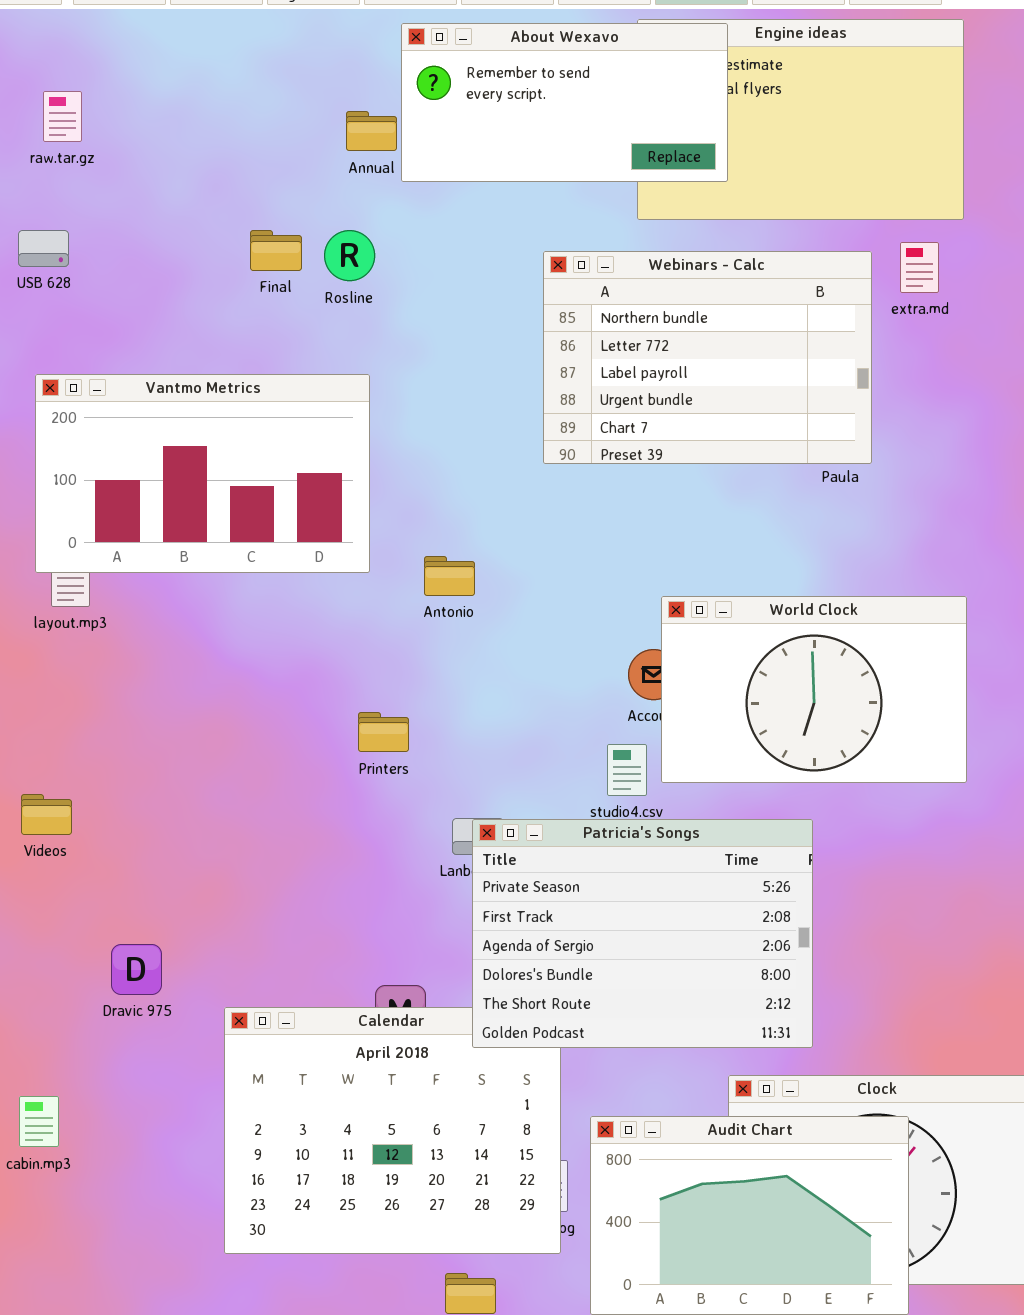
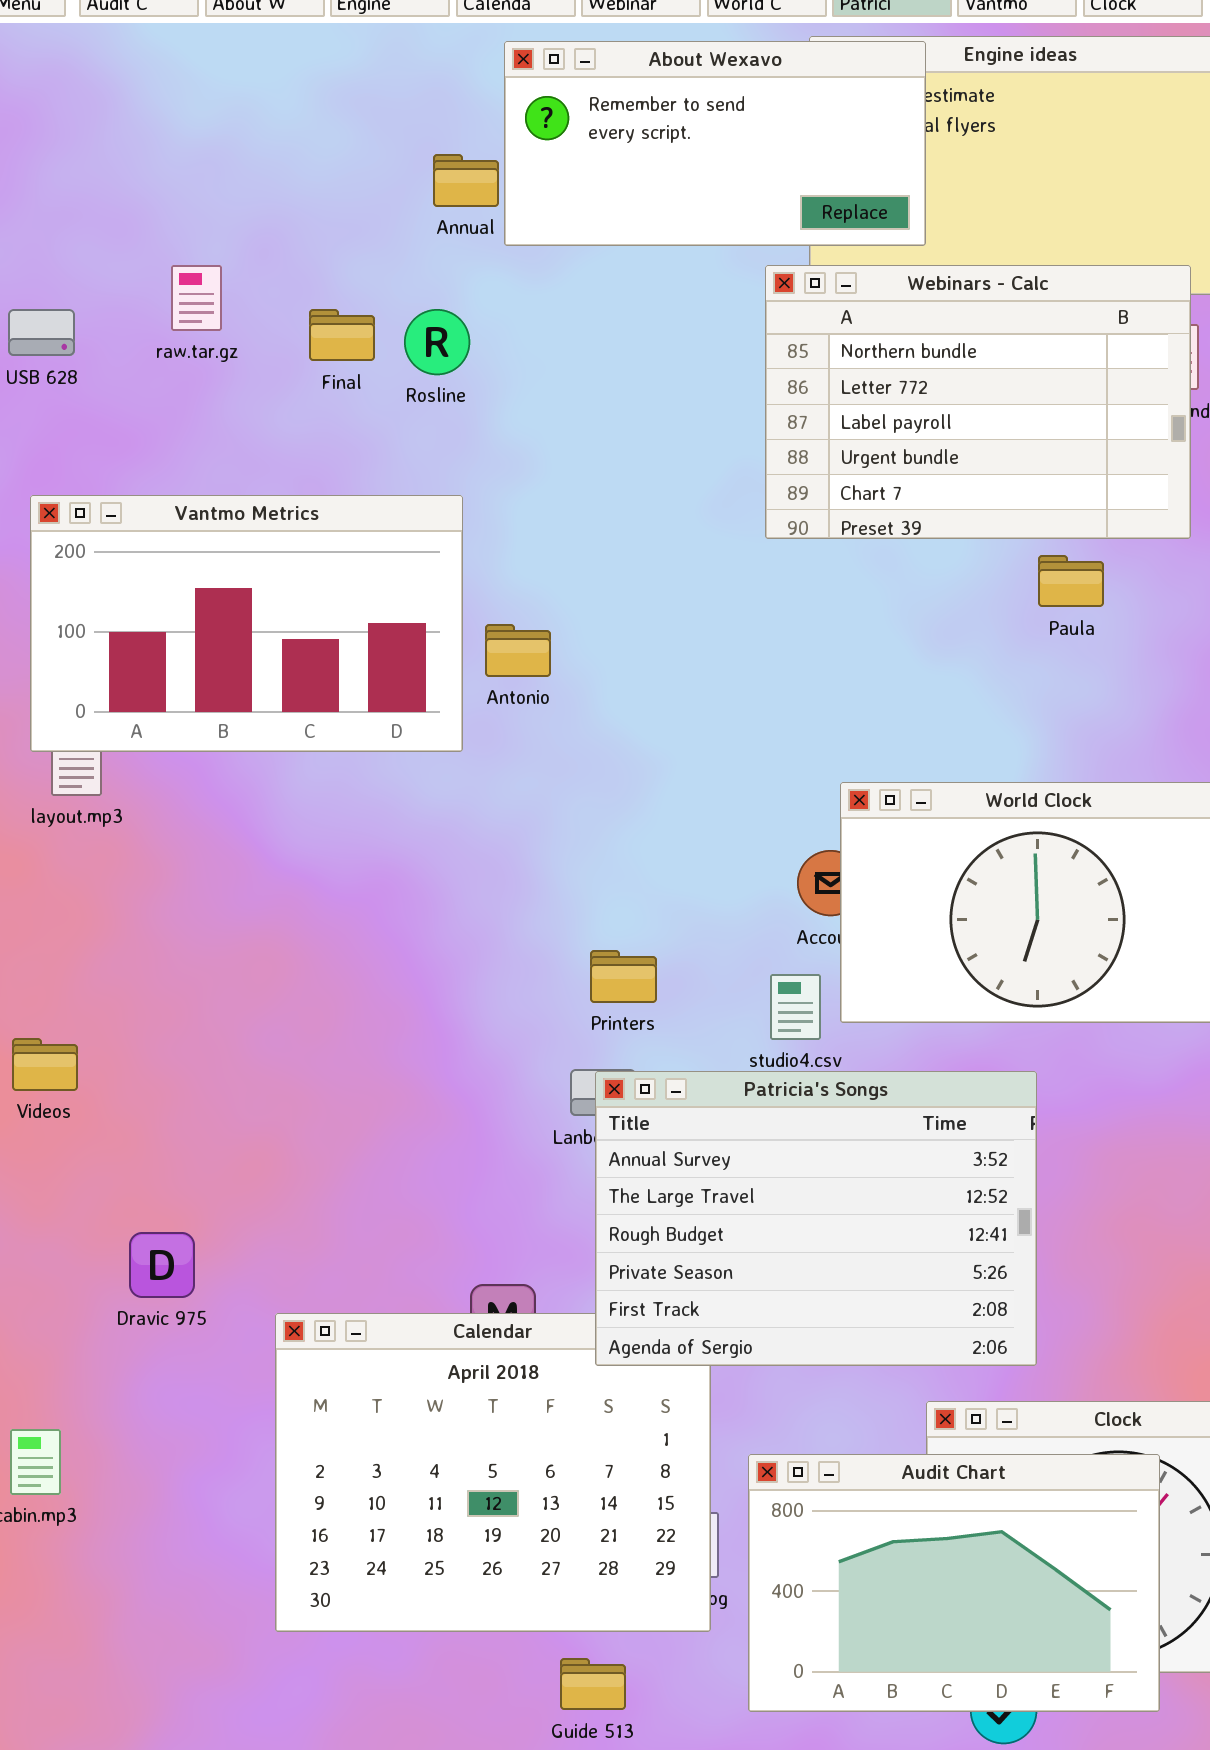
raw.tar.gz: [43,91,82,142] -> [171,265,222,331], moved
Webinars - Calc: [543,251,872,464] -> [765,265,1191,539], moved
Antonio: [424,556,475,596] -> [485,624,551,677], moved
Printers: [358,712,409,752] -> [590,950,657,1003], moved
Patricia's Songs: [472,819,813,1048] -> [595,1071,1037,1366], scrolled up 3 rows

